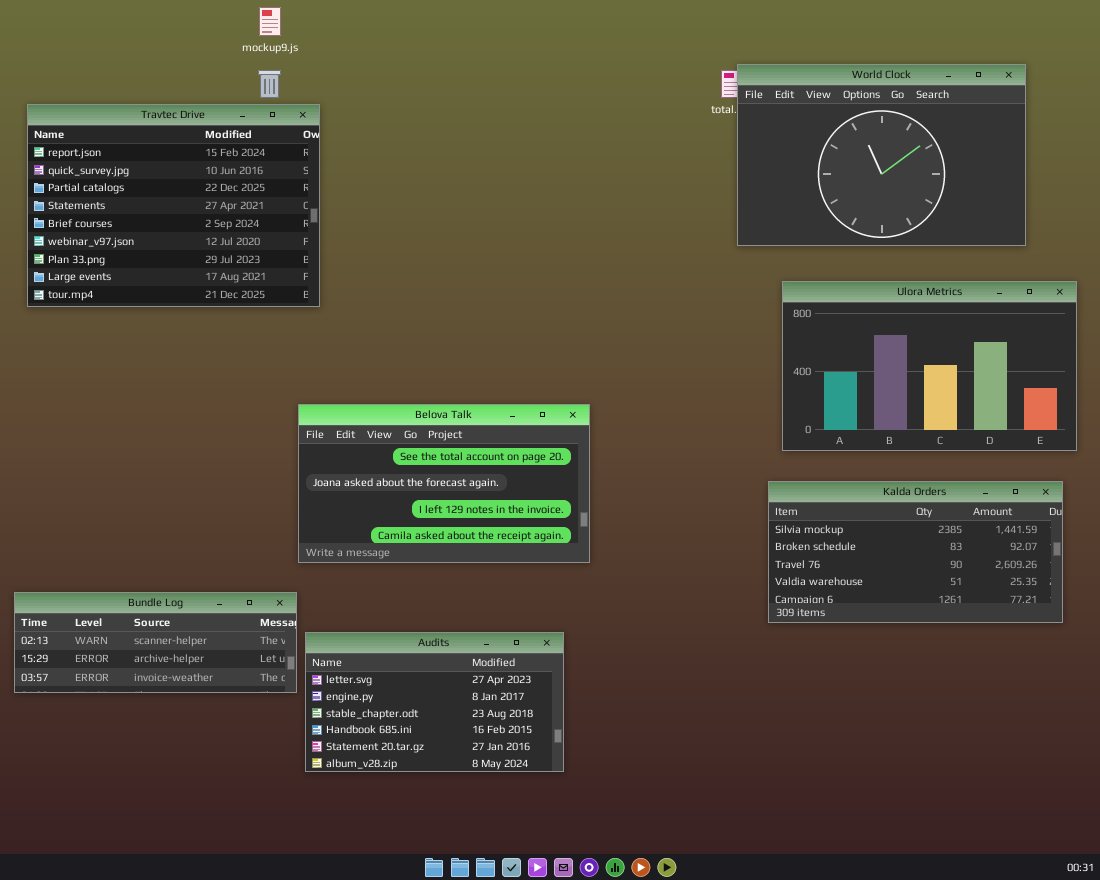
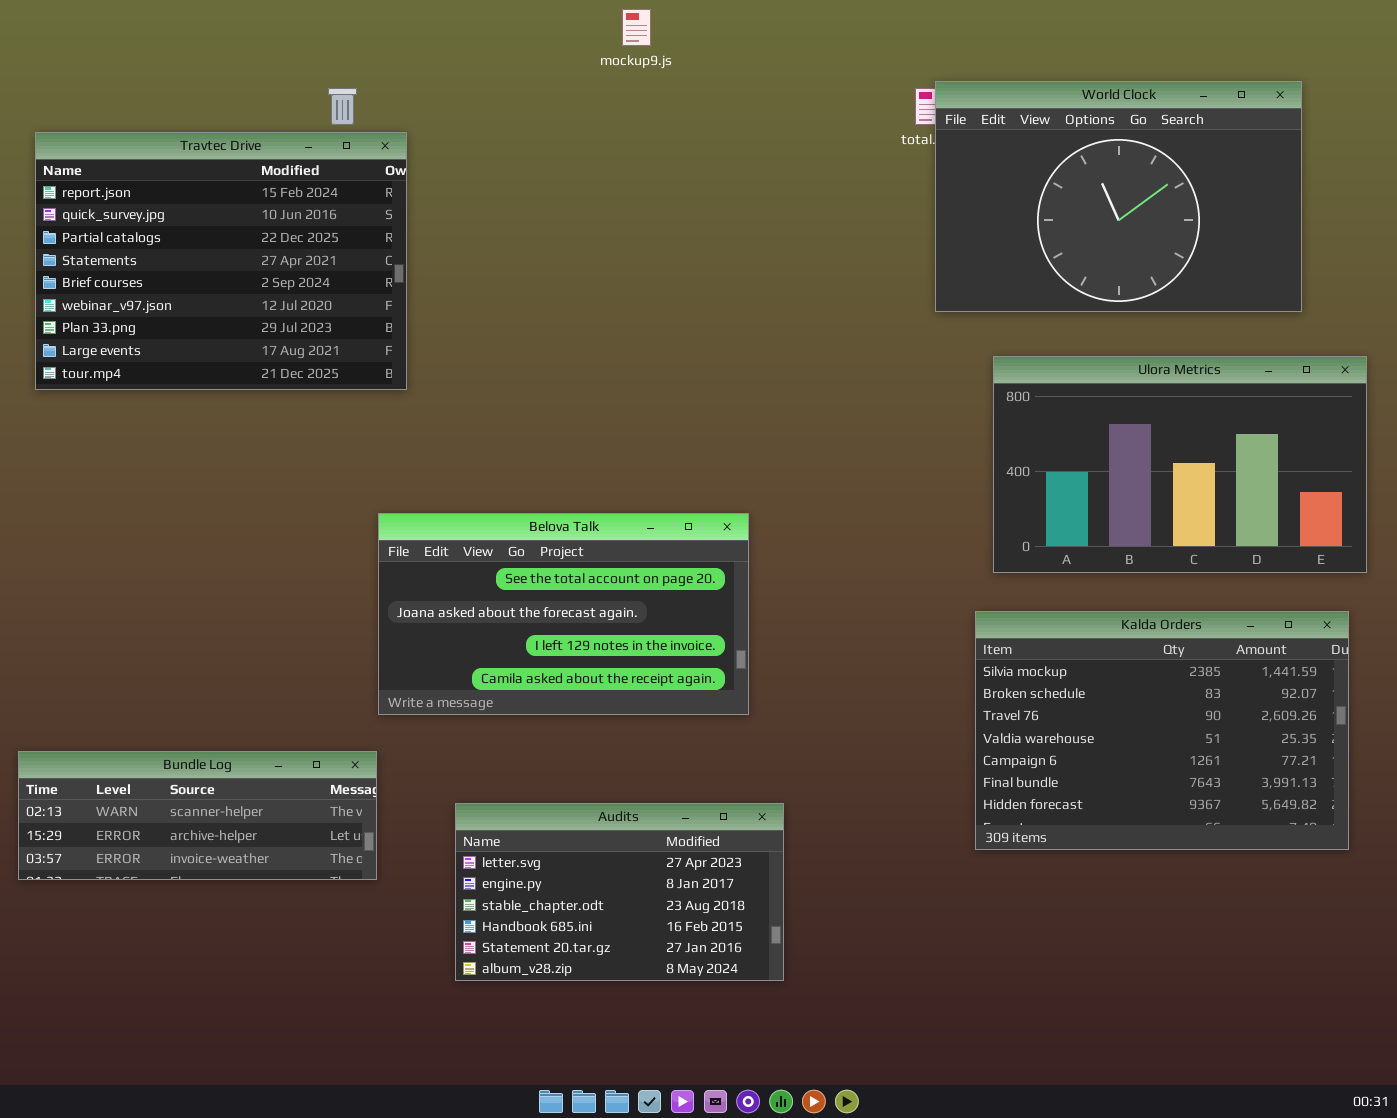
mockup9.js: [259,7,281,36] -> [622,9,651,46], moved
Kalda Orders: [768,481,1063,623] -> [975,611,1349,850], resized
Audits: [305,632,564,772] -> [455,803,784,981], moved

